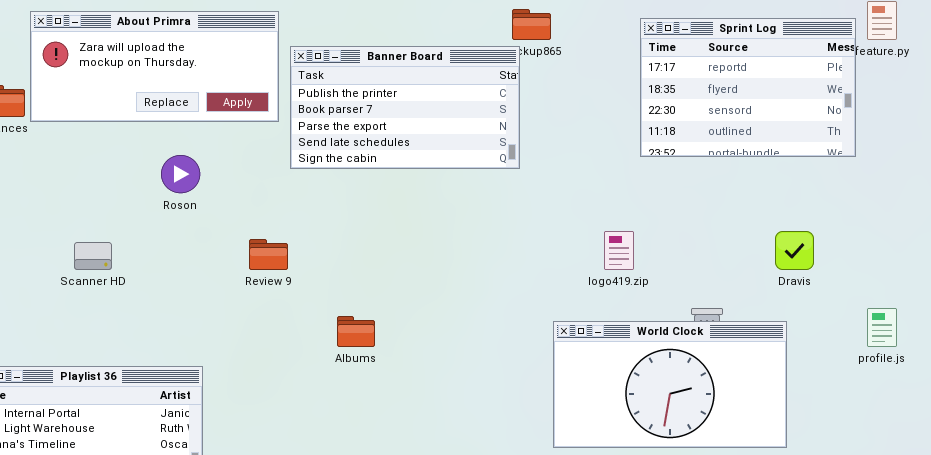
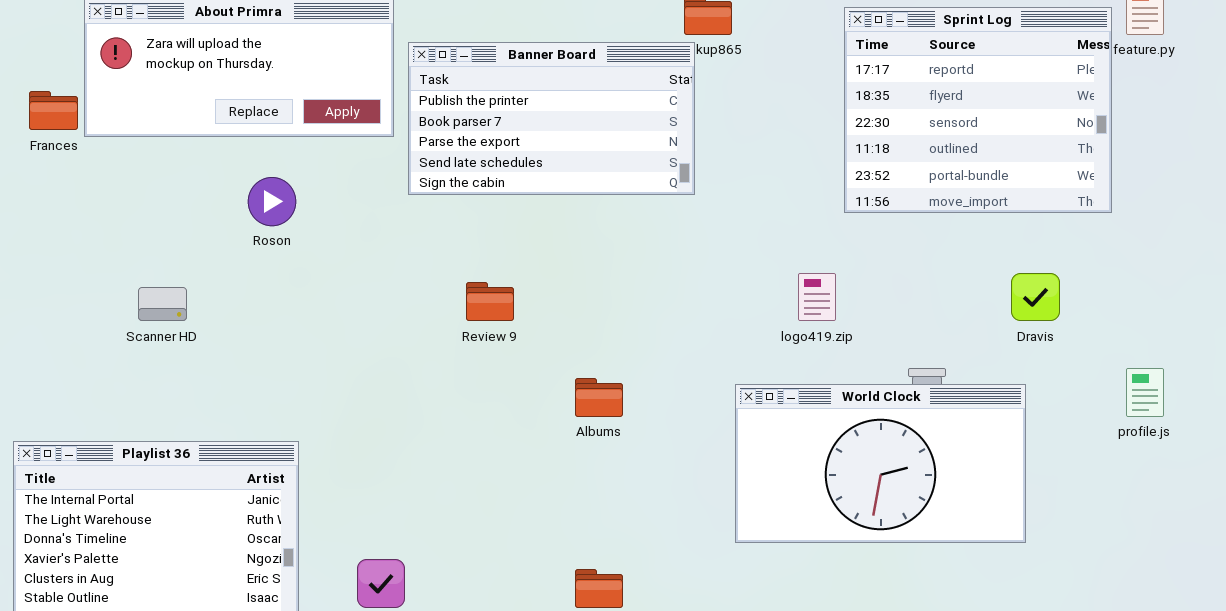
Sprint Log: [640,18,856,157] -> [844,7,1112,213], resized
Review 9: [249,239,288,270] -> [466,282,514,321], moved
Albums: [337,316,375,347] -> [575,378,623,417], moved

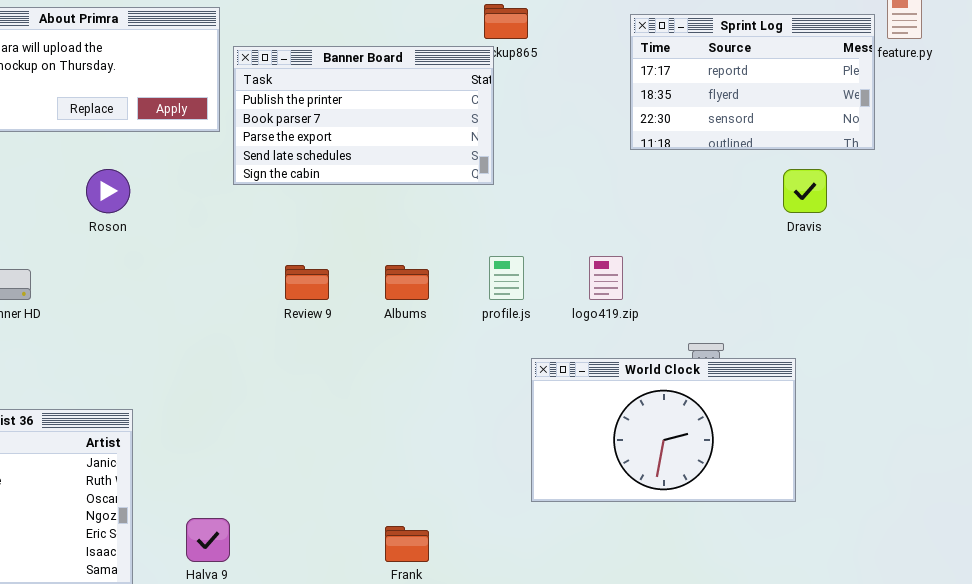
Sprint Log: [844,7,1112,213] -> [630,14,875,150], resized
Dravis: [1011,273,1060,321] -> [783,169,827,213], moved
profile.js: [1126,368,1164,417] -> [489,256,524,300], moved
Albums: [575,378,623,417] -> [385,265,429,300], moved

